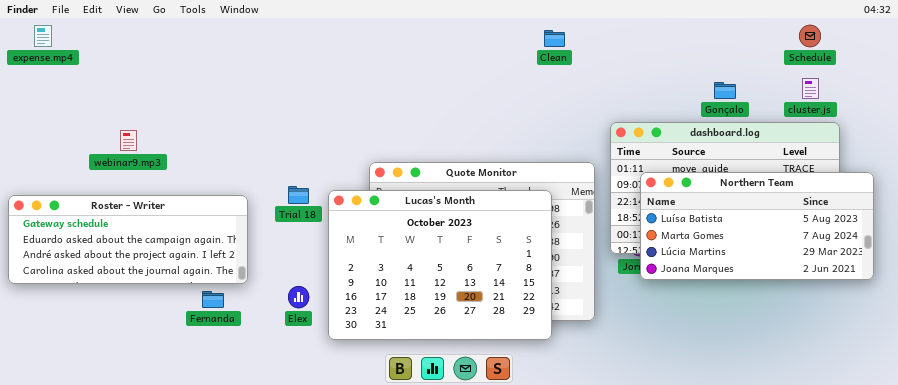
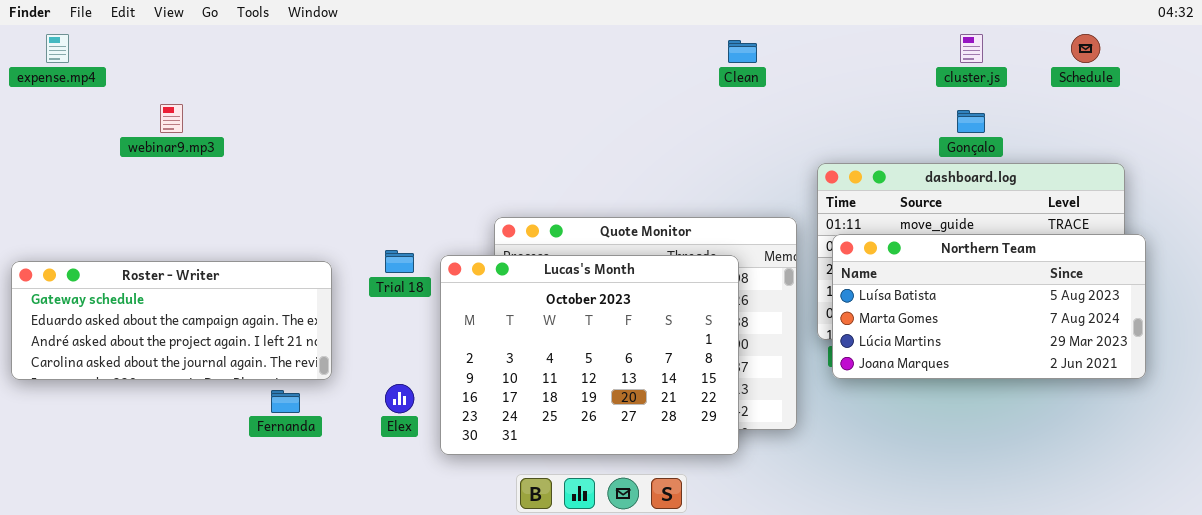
cluster.js: [802,78,819,99] -> [960,34,983,63], moved
webinar9.mp3: [120,130,137,151] -> [160,104,183,133], moved
Northern Team: [640,172,874,280] -> [832,234,1146,379], moved

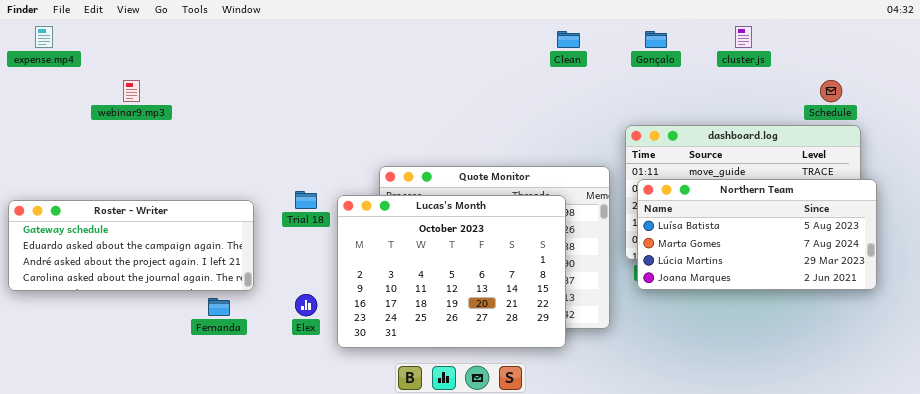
Schedule: [1071,34,1100,63] -> [820,80,842,102], moved
Gonçalo: [957,110,985,133] -> [645,31,667,48], moved

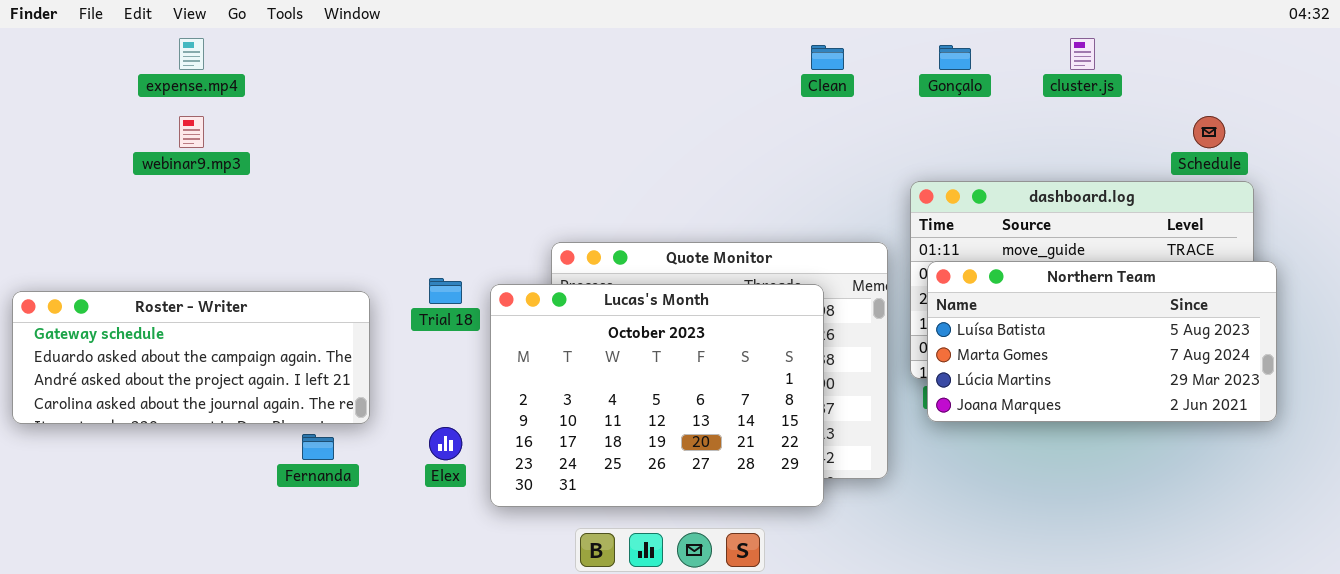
expense.mp4: [35,26,53,48] -> [179,38,204,70], moved

